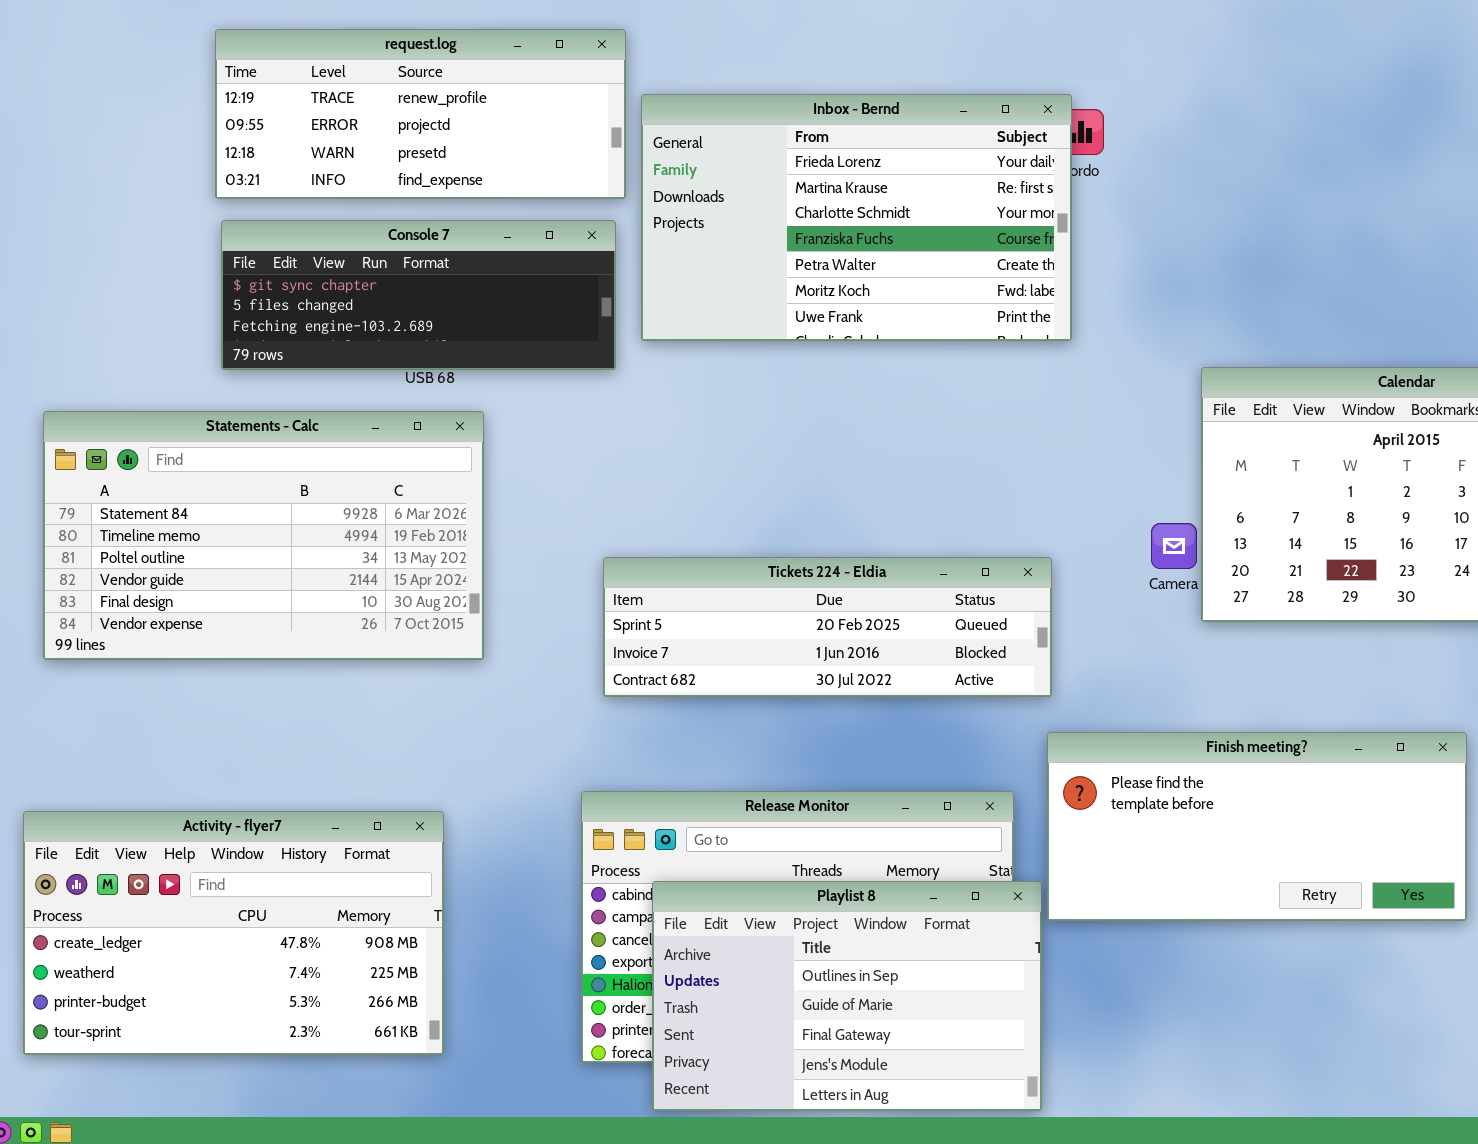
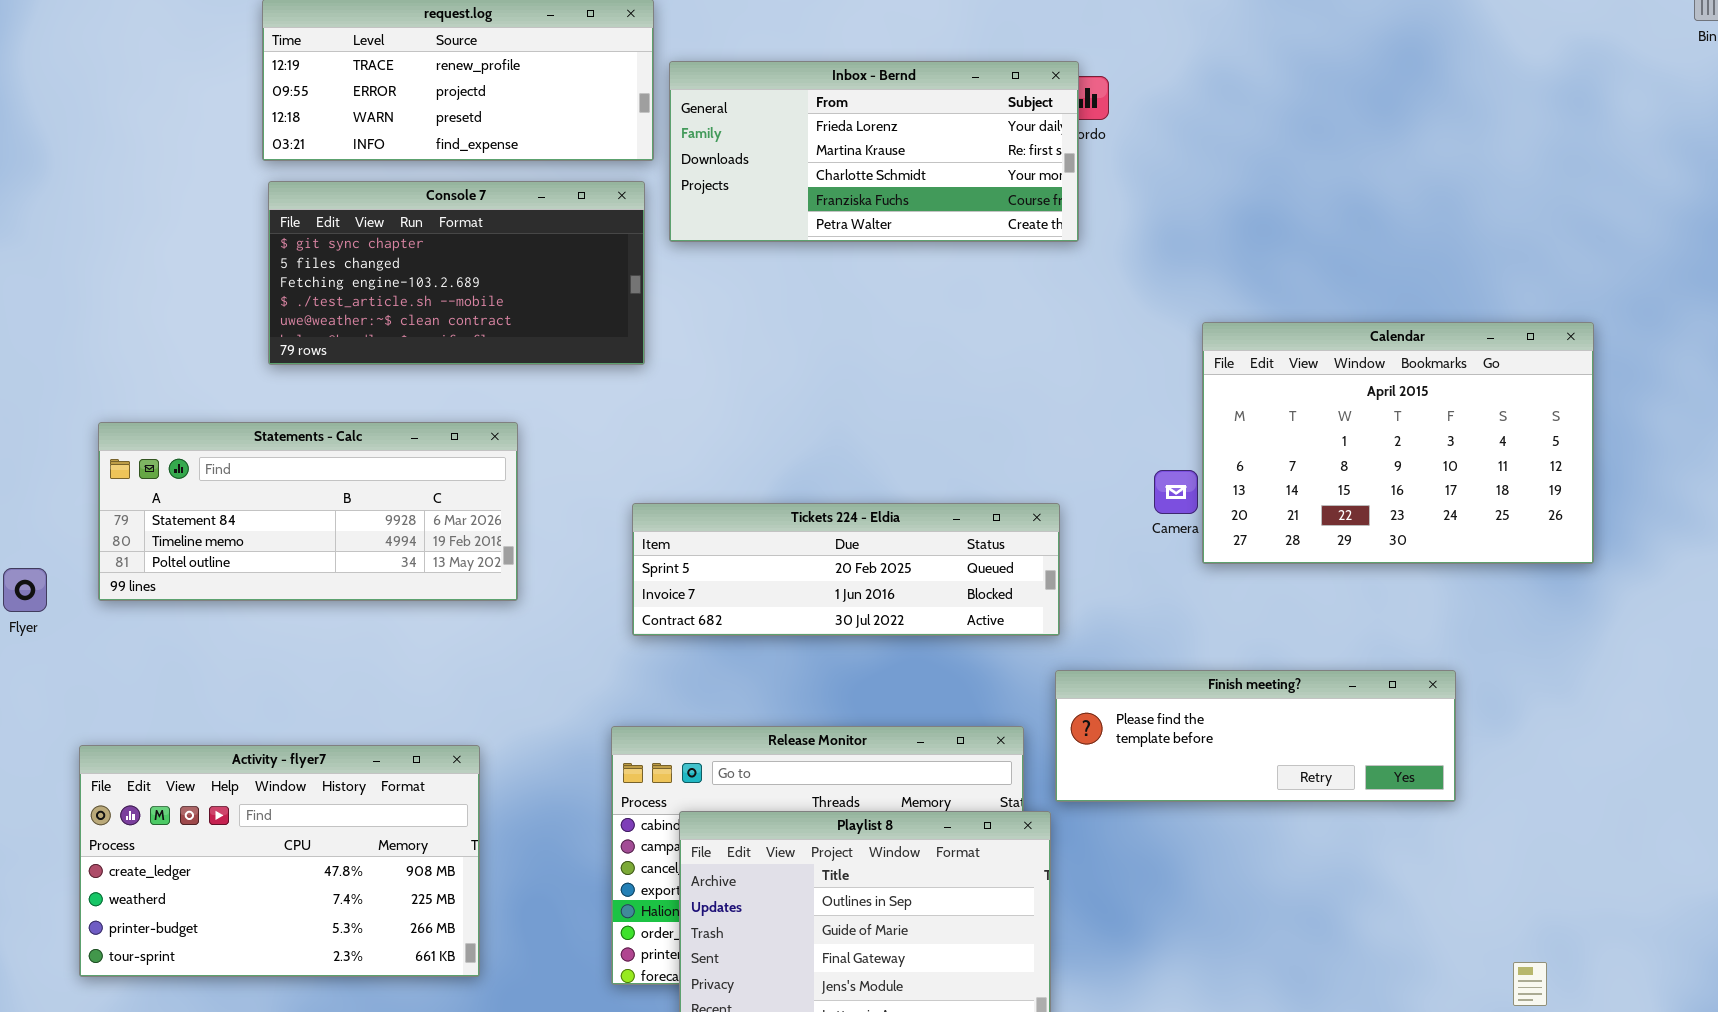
Inbox - Bernd: [641,94,1072,341] -> [669,61,1079,242], resized
Console 7: [221,220,616,370] -> [268,181,645,365], resized
Statements - Calc: [43,411,484,660] -> [98,422,518,601], resized
Finish meeting?: [1047,732,1467,921] -> [1055,670,1456,802], resized

